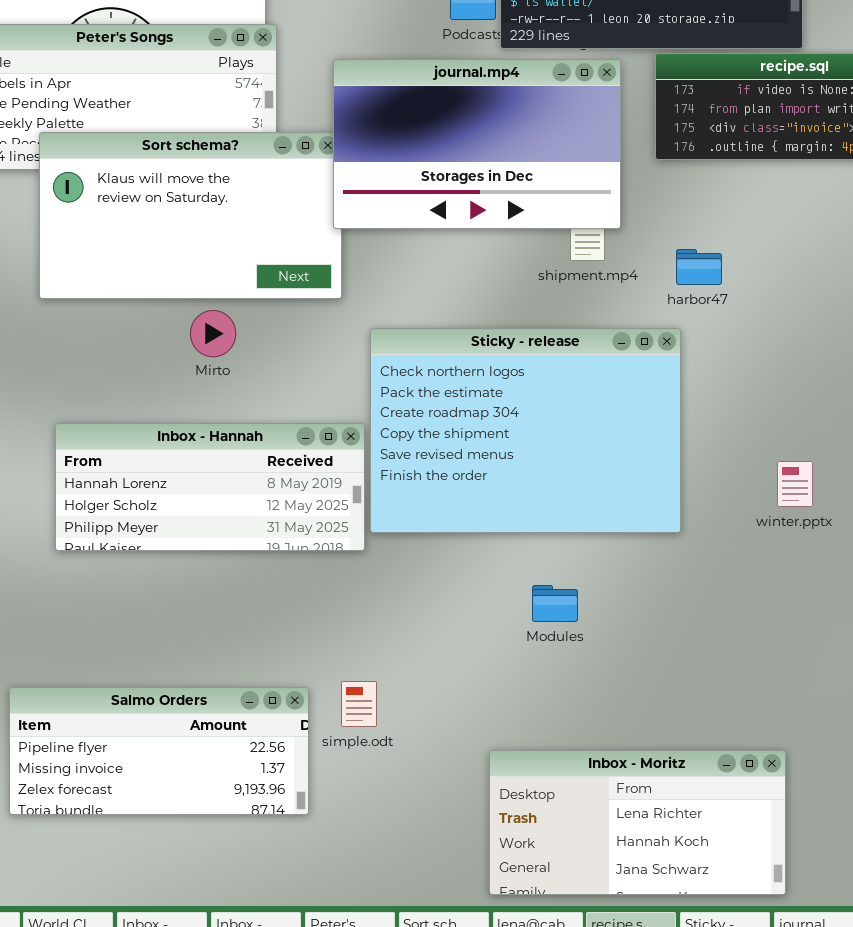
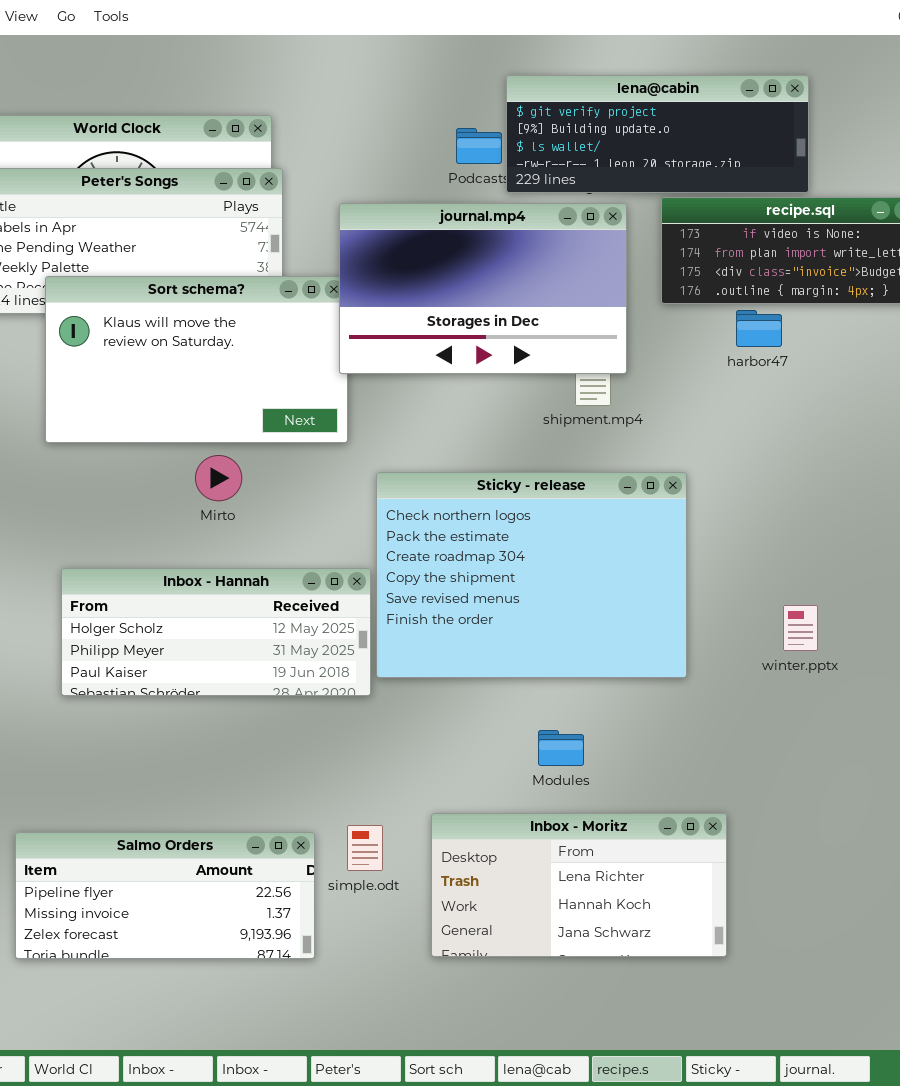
harbor47: [676,249,722,285] -> [736,310,782,347], moved
Inbox - Hannah: [55,423,365,551] -> [61,568,371,696], scrolled down 1 row
Inbox - Moritz: [489,750,786,895] -> [431,813,727,957], moved

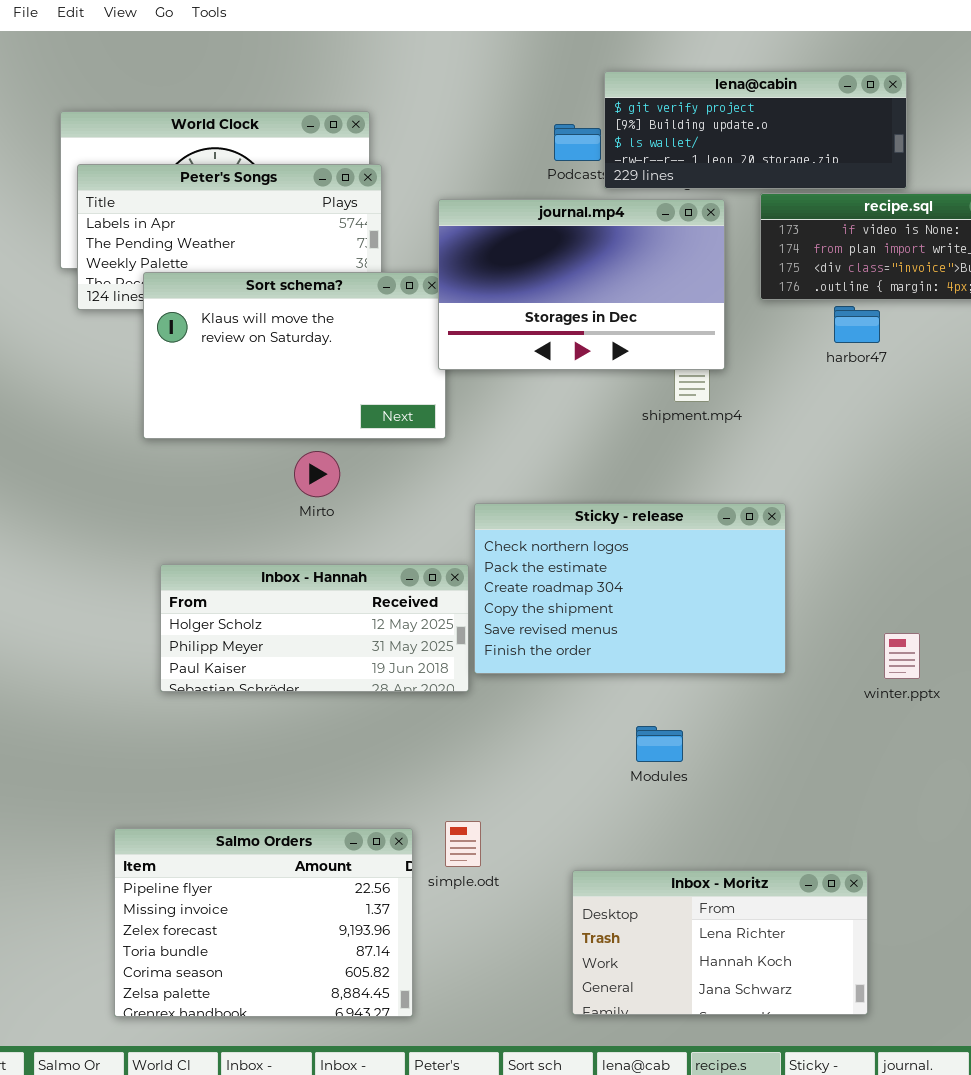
Sticky - release: [376,472,687,678] -> [474,503,786,674], resized
winter.pptx: [783,605,818,651] -> [884,633,920,679], moved
Inbox - Moritz: [431,813,727,957] -> [572,870,868,1015], moved
Salmo Orders: [15,832,315,959] -> [114,828,413,1017], resized

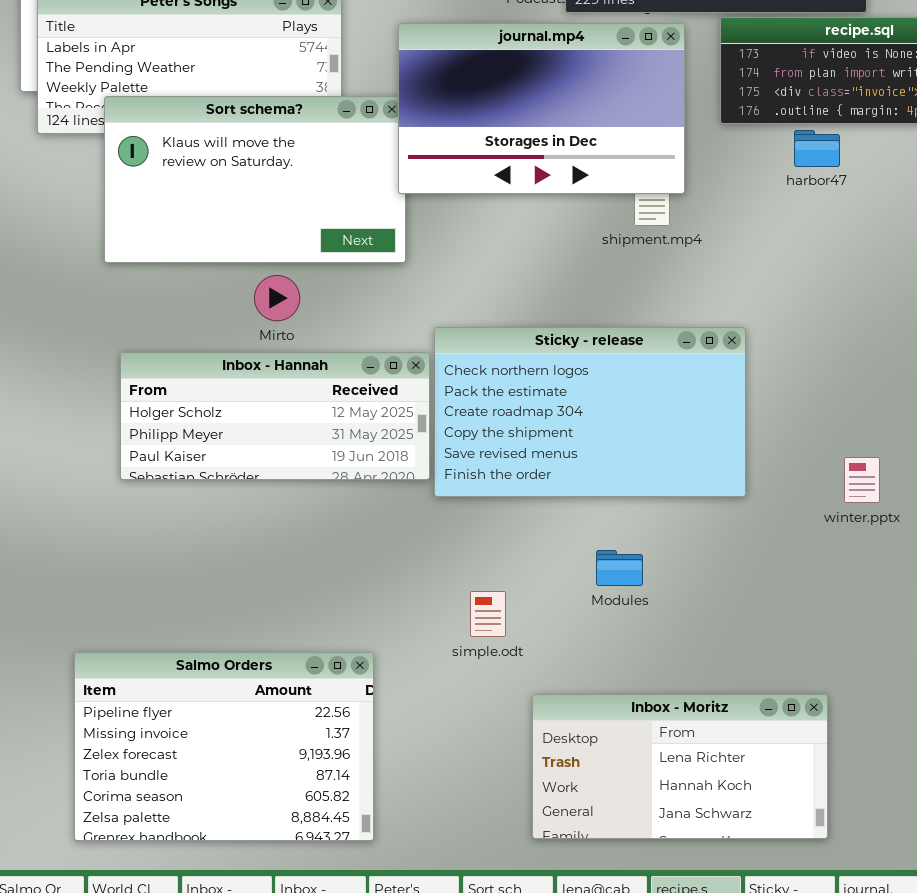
Inbox - Hannah: [160,564,469,692] -> [120,352,430,480], moved
simple.odt: [445,821,481,867] -> [470,591,506,637], moved

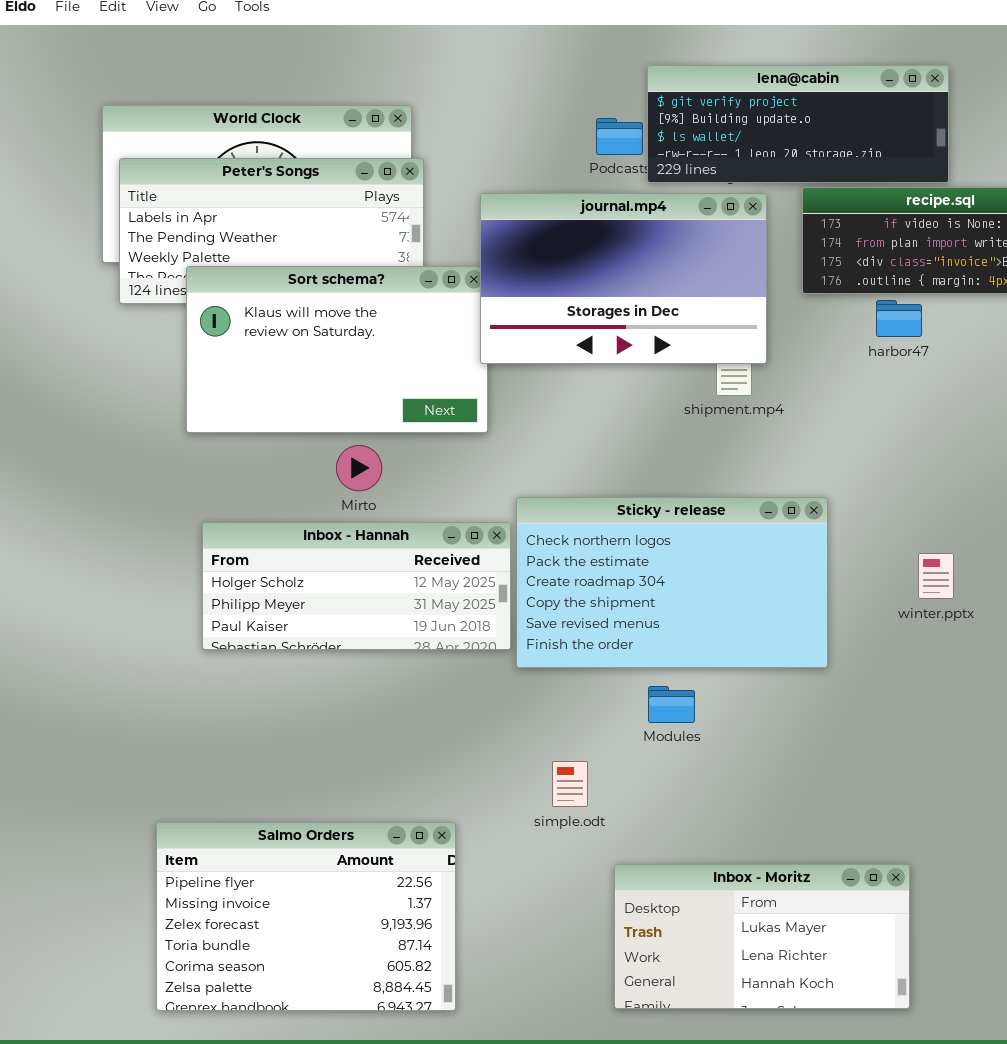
winter.pptx: [844,457,880,503] -> [918,553,954,599], moved
Modules: [596,550,643,586] -> [648,686,695,723], moved
Inbox - Moritz: [532,694,828,839] -> [614,864,910,1009], scrolled up 1 row

